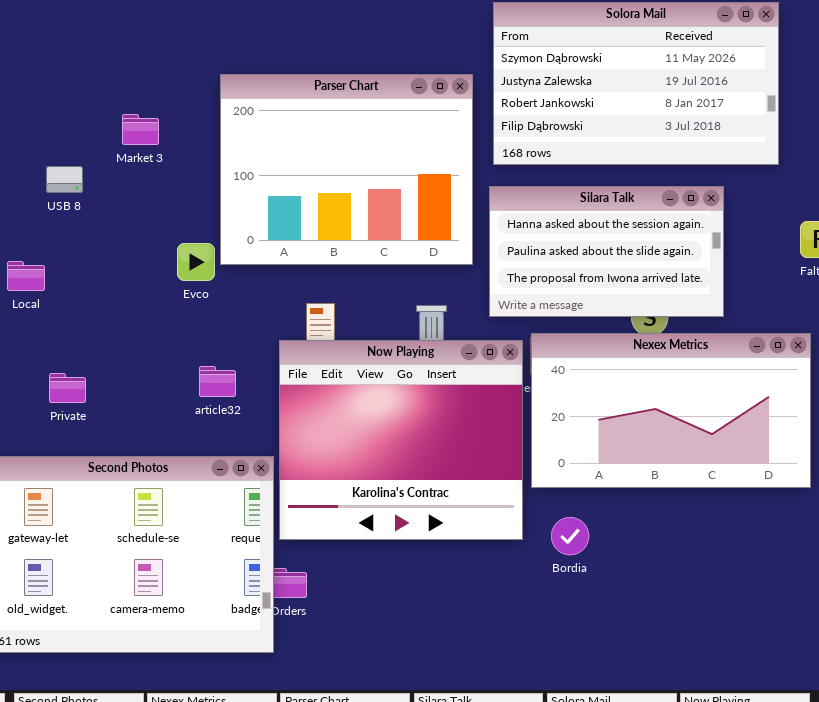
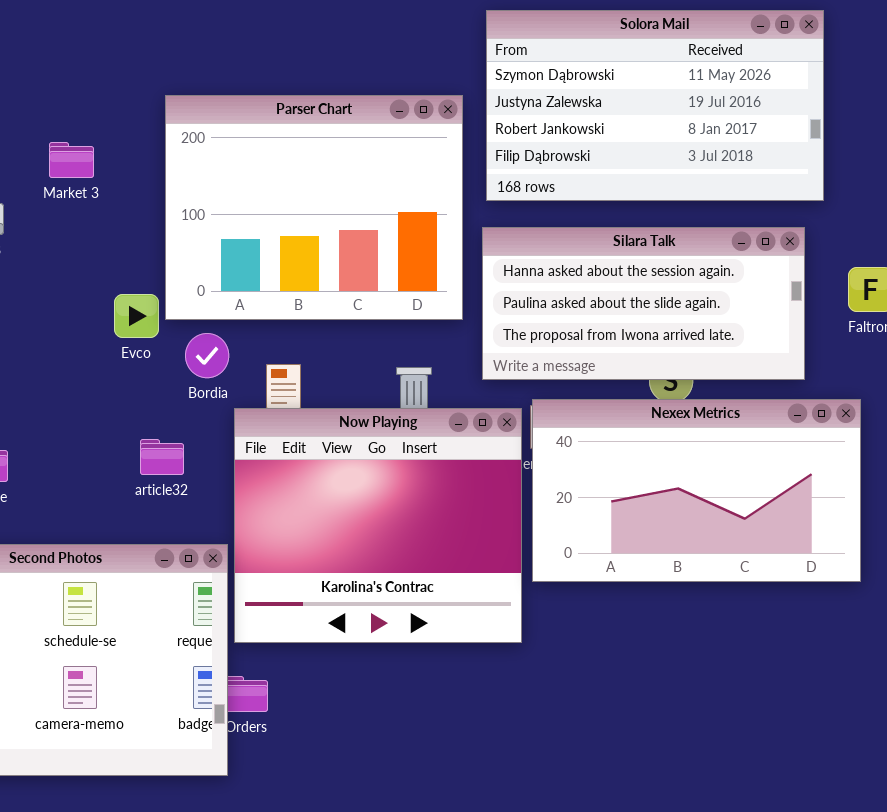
Silara Talk: [489,186,724,317] -> [482,227,805,380], resized
Bordia: [551,517,589,555] -> [185,333,229,378], moved

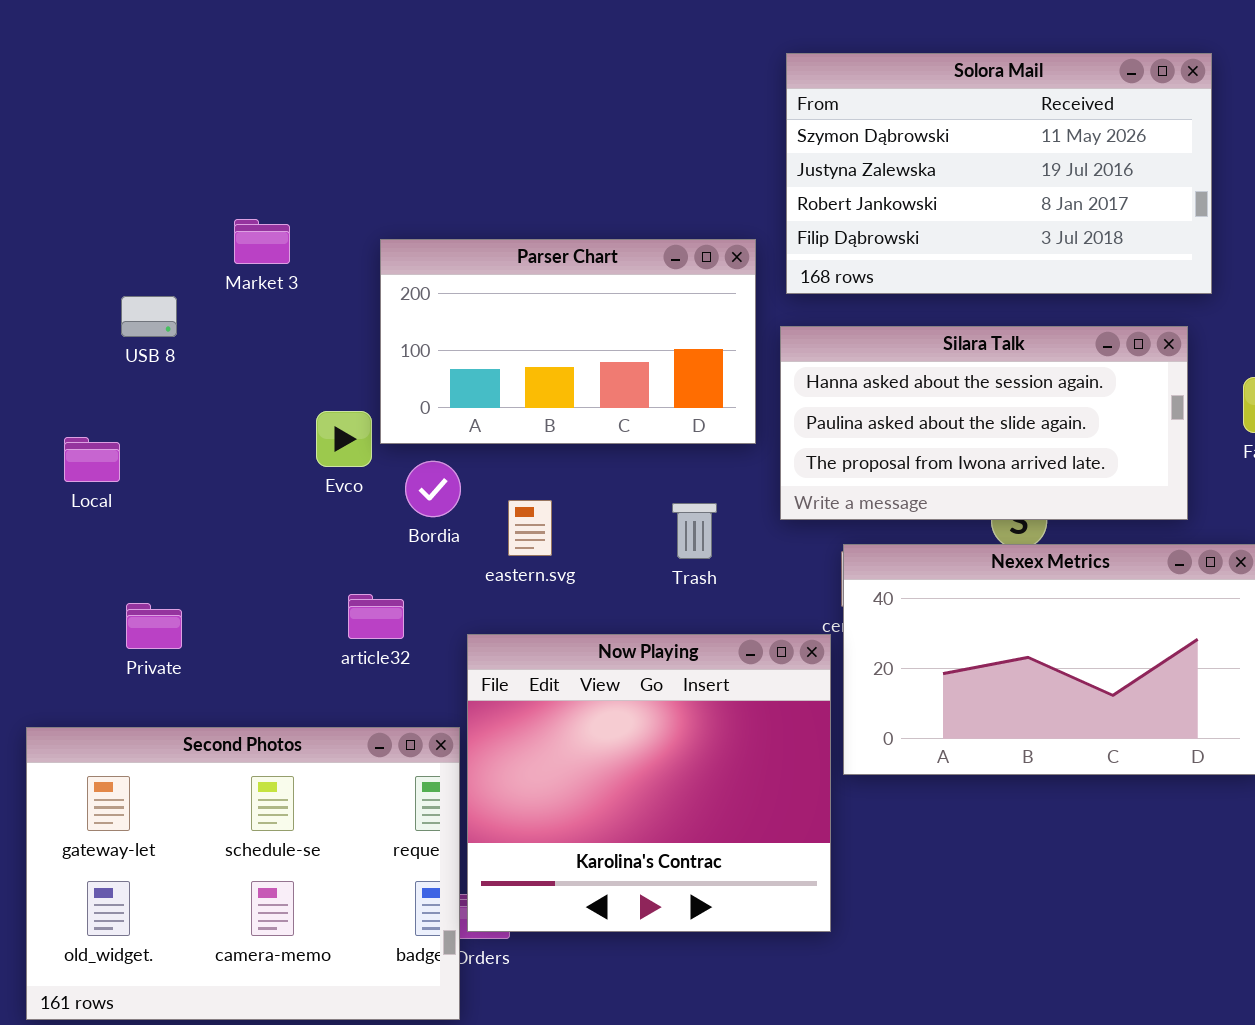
Parser Chart: [165,95,463,320] -> [380,239,756,444], resized
Now Playing: [234,408,522,643] -> [467,634,831,932], moved

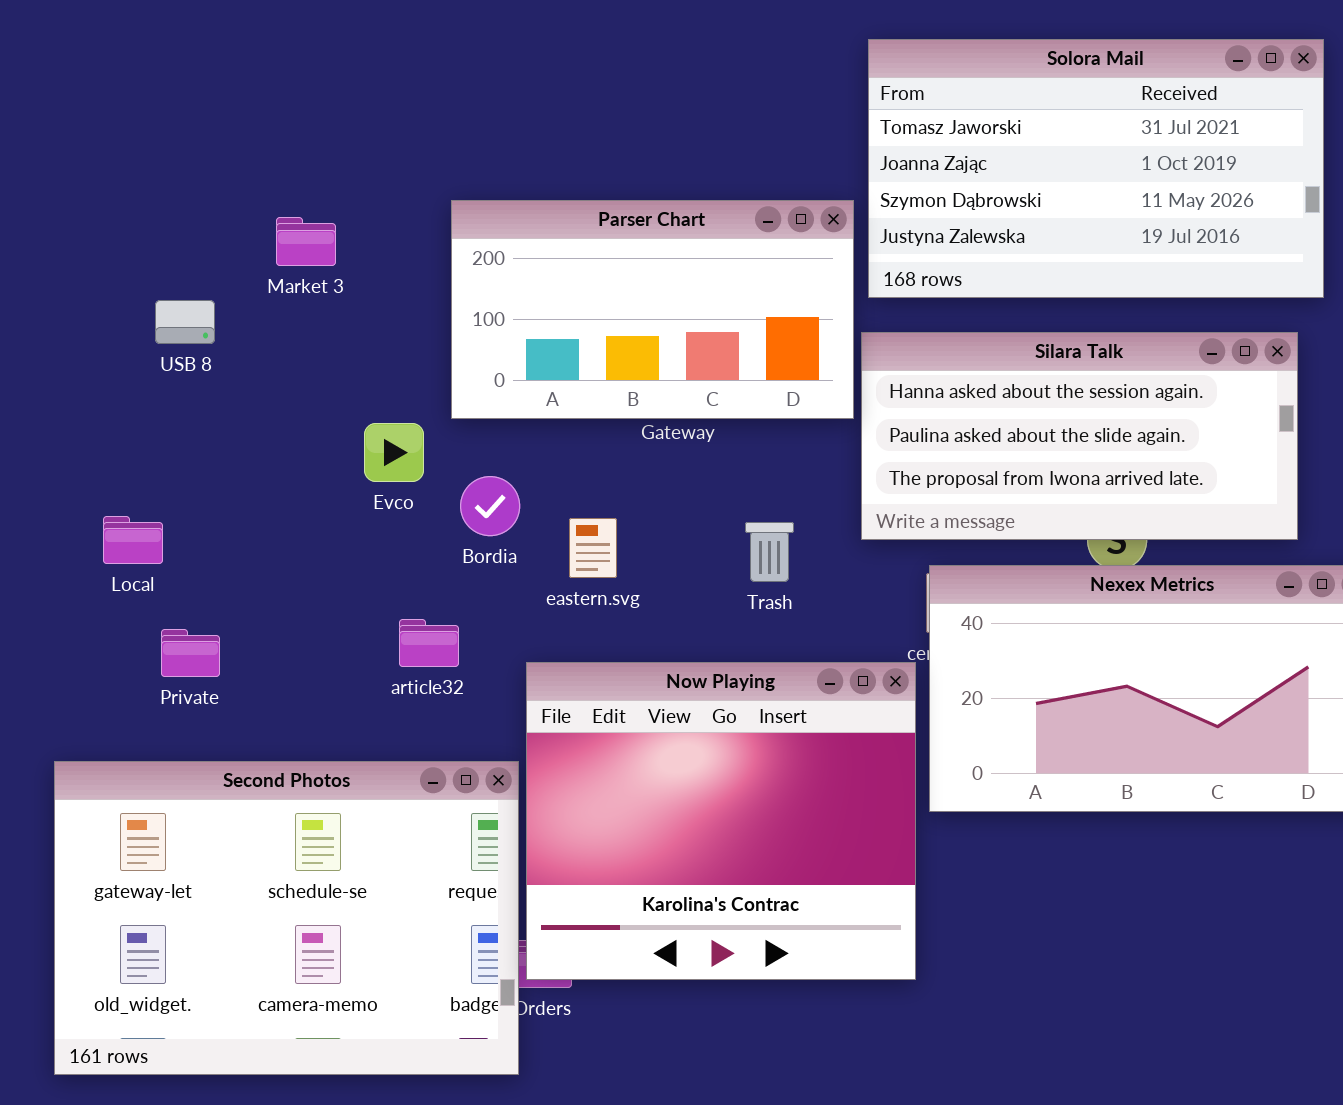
Solora Mail: [786,53,1212,294] -> [868,39,1324,298], scrolled up 2 rows
Parser Chart: [380,239,756,444] -> [451,200,854,419], moved
Local: [64,437,120,482] -> [103,516,163,564], moved

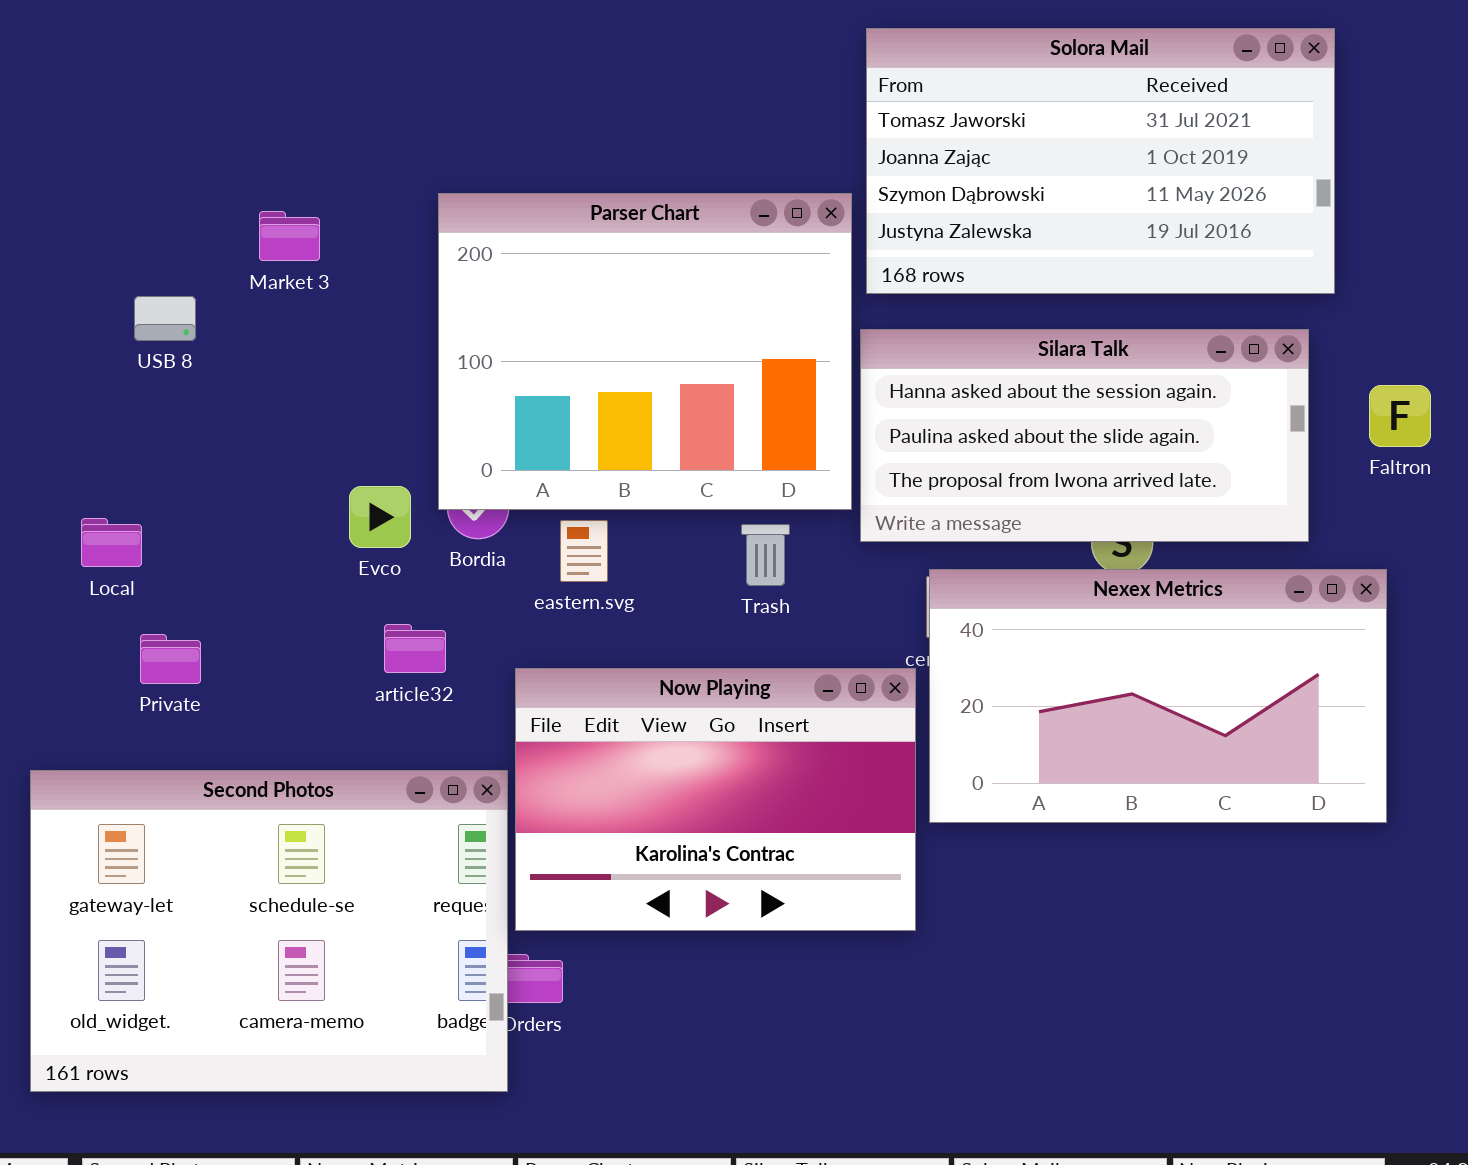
Parser Chart: [451,200,854,419] -> [438,193,852,510], resized
Evco: [364,423,424,482] -> [349,486,411,548], moved
Now Playing: [526,662,916,980] -> [515,668,916,931], resized

